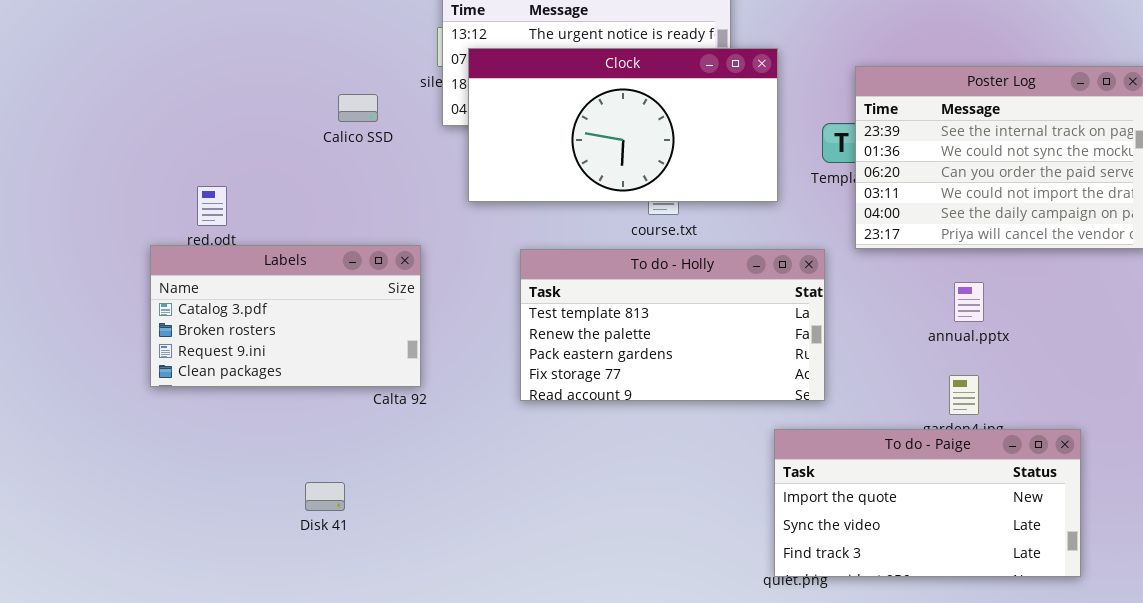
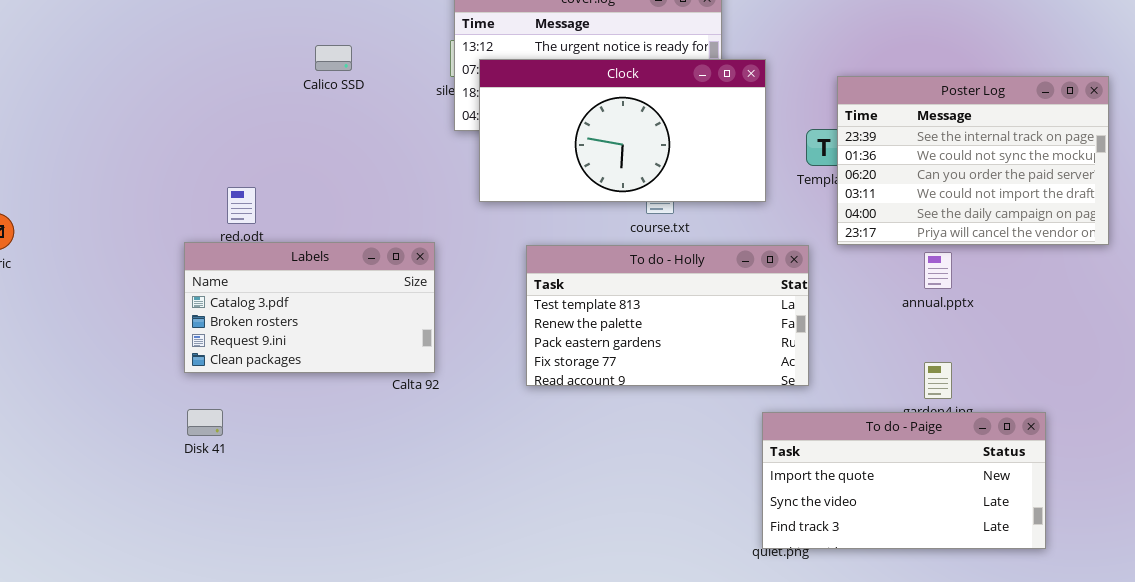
Calico SSD: [338,94,378,122] -> [315,45,352,71], moved
annual.pptx: [954,282,984,322] -> [924,252,952,289], moved
Disk 41: [305,482,345,511] -> [187,409,223,436], moved

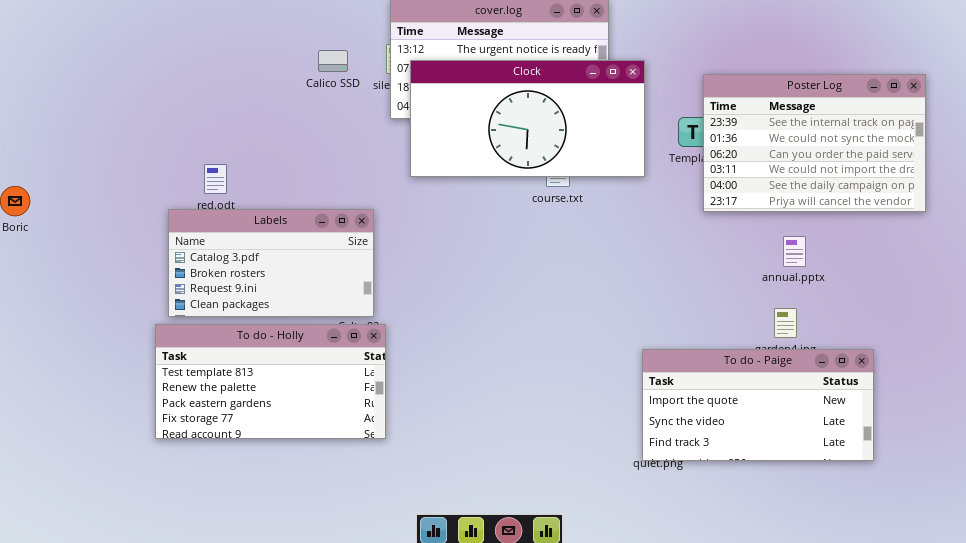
Calico SSD: [315,45,352,71] -> [318,50,348,72], moved
To do - Holly: [526,245,809,386] -> [155,324,386,439], moved
annual.pptx: [924,252,952,289] -> [783,236,806,267], moved

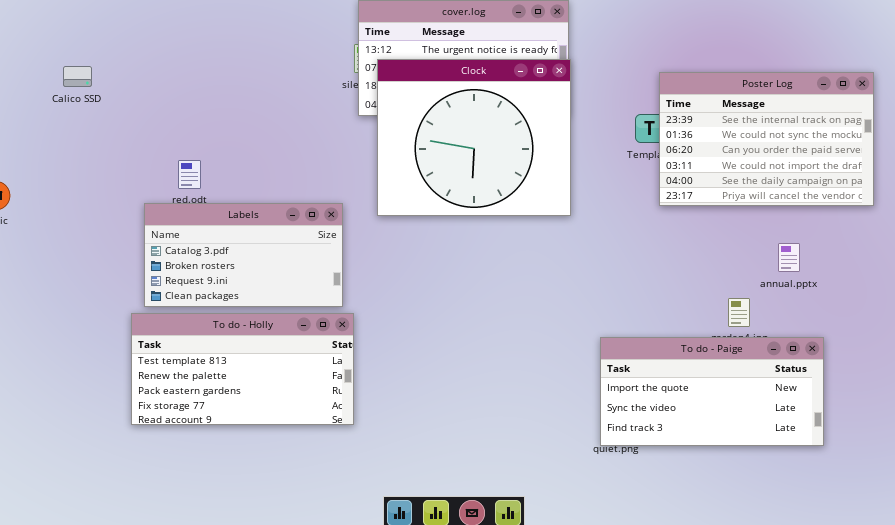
Calico SSD: [318,50,348,72] -> [63,66,92,87], moved
Clock: [410,60,645,177] -> [377,59,571,216], resized
annual.pptx: [783,236,806,267] -> [778,243,800,272], moved

